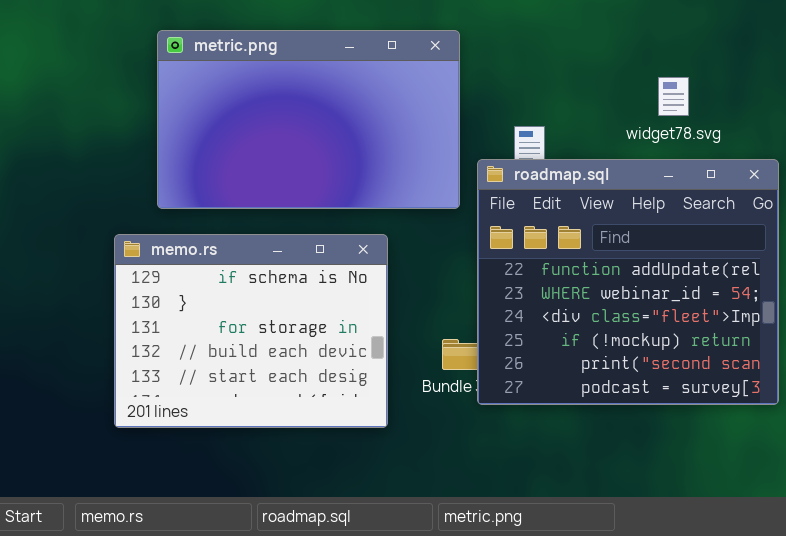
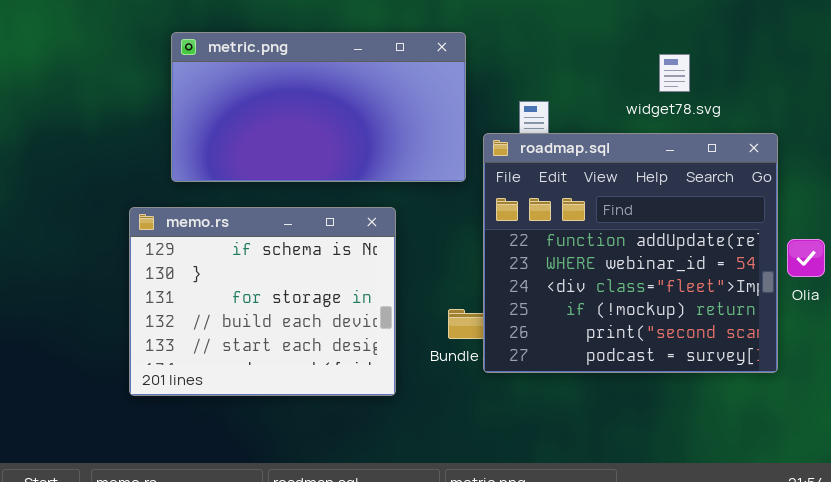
metric.png: [157,30,460,209] -> [171,32,466,182], resized

